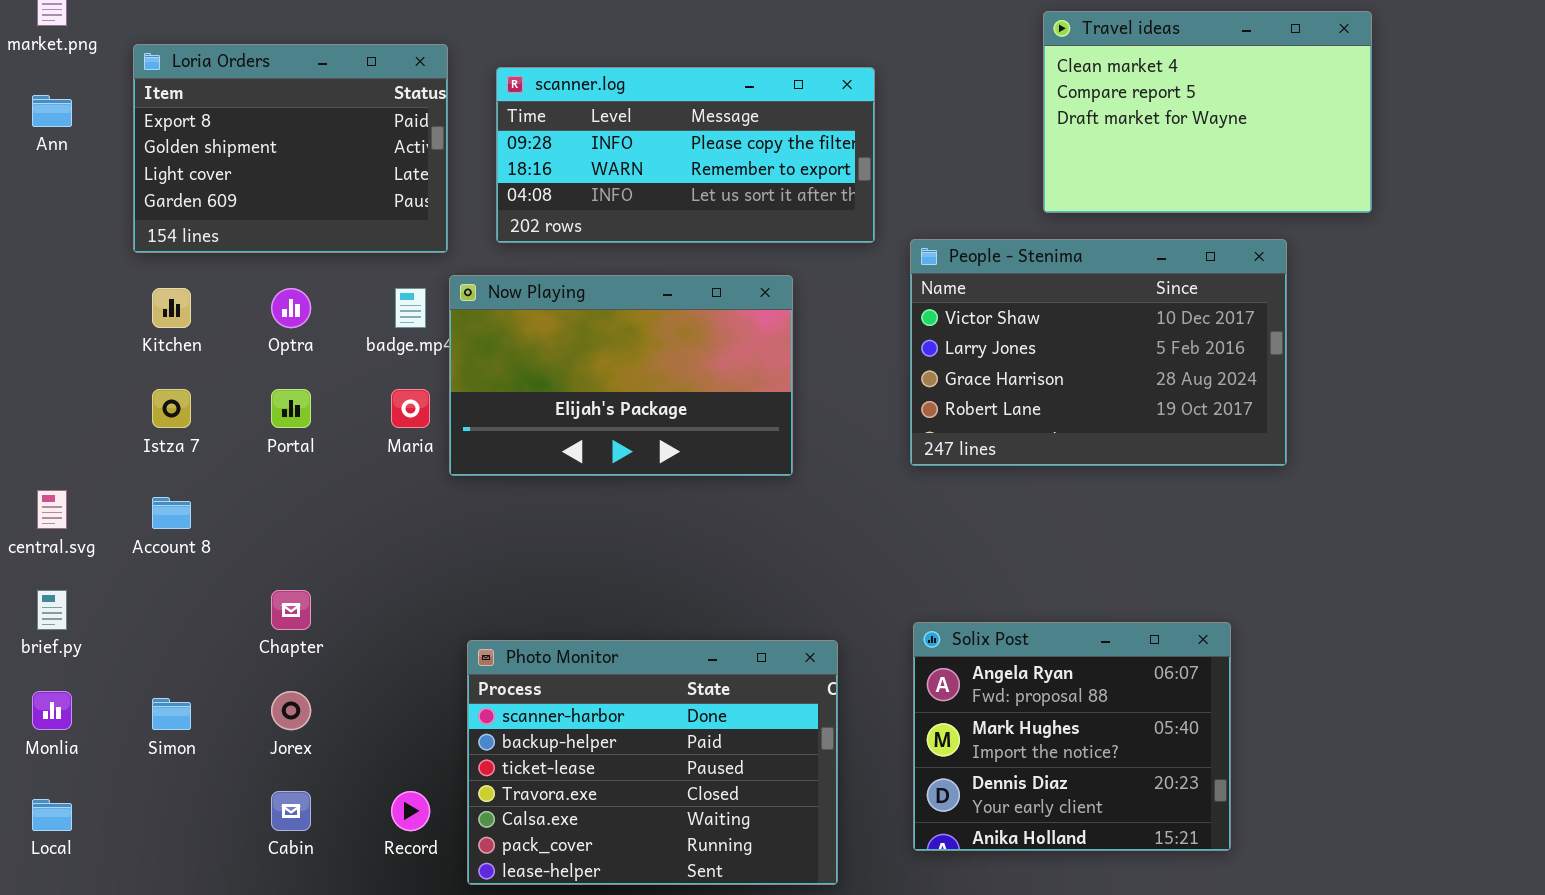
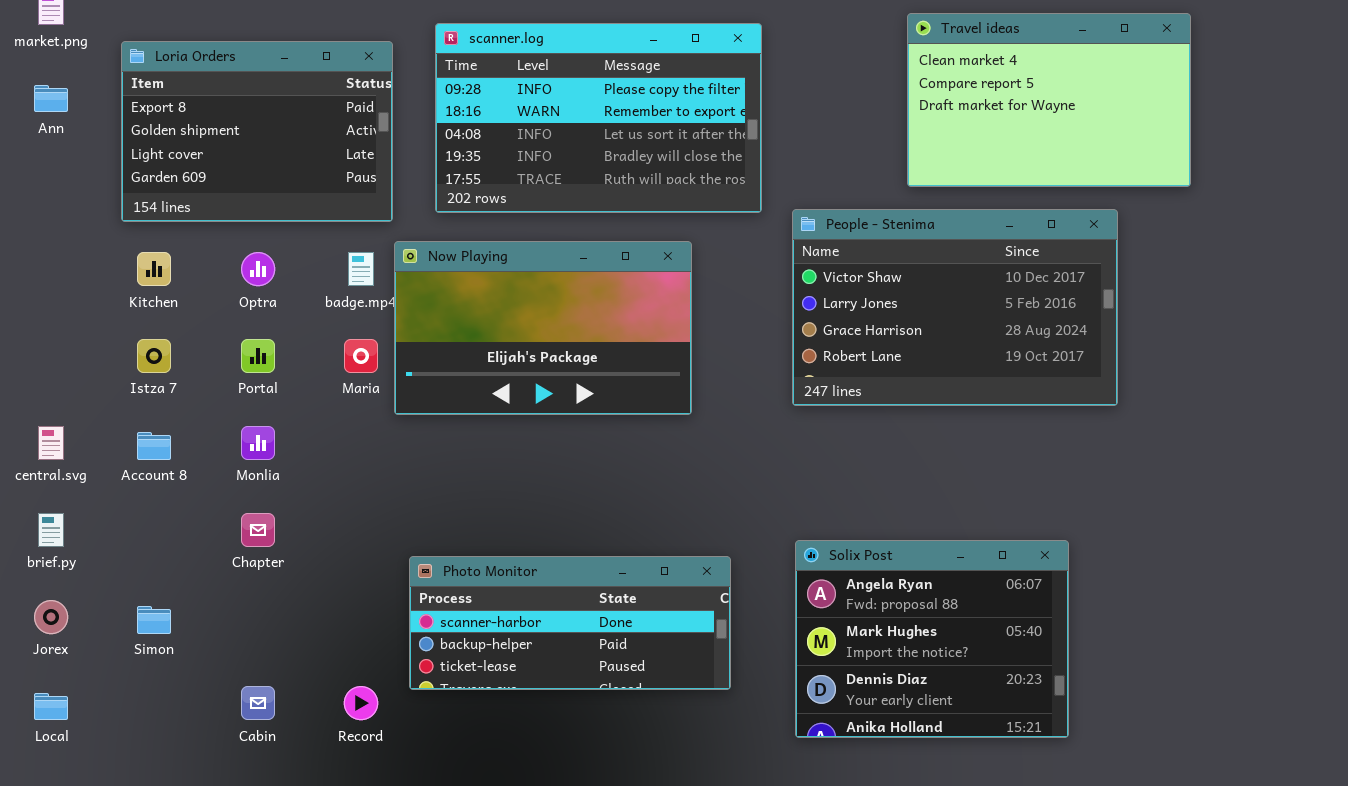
scanner.log: [496,67,875,243] -> [435,23,762,213], resized
Photo Monitor: [467,640,838,885] -> [409,556,731,690], resized
Monlia: [32,691,72,730] -> [241,426,275,460], moved
Jorex: [271,691,311,730] -> [34,600,68,634], moved

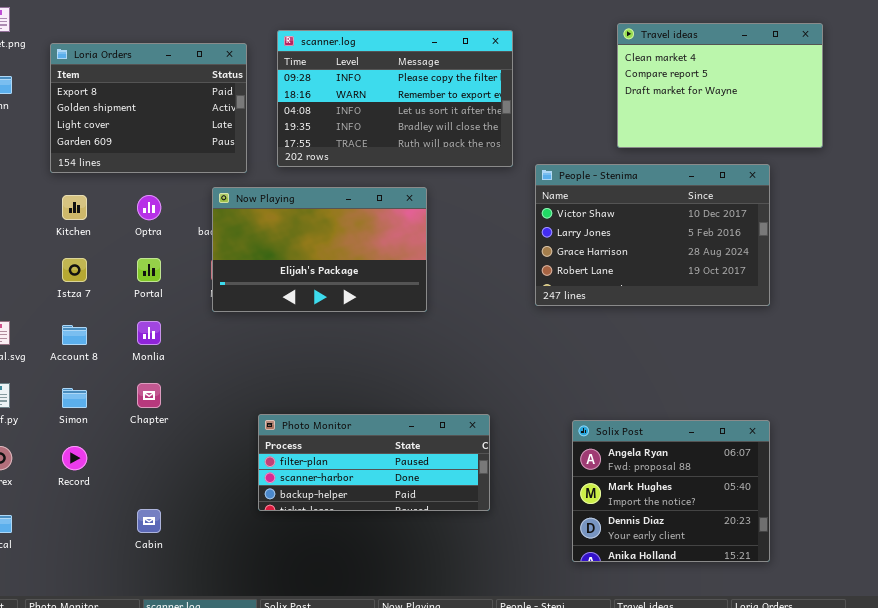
Now Playing: [394,241,692,415] -> [212,187,427,312], moved
Solix Post: [795,540,1069,738] -> [572,420,770,562], moved
Photo Monitor: [409,556,731,690] -> [258,414,490,511], scrolled up 1 row
Simon: [137,606,171,634] -> [62,388,87,408], moved
Record: [344,686,378,720] -> [62,446,87,470], moved

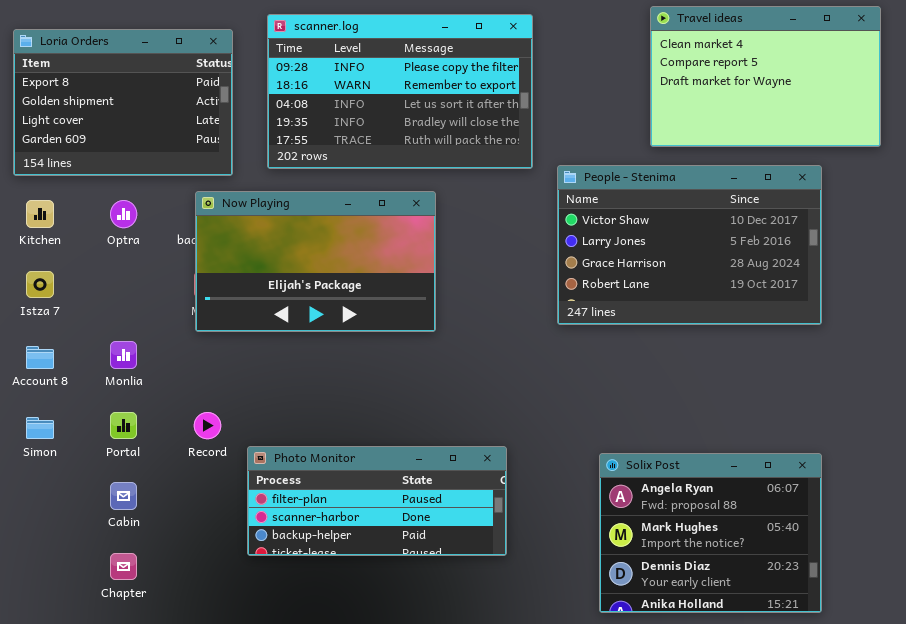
Portal: [137,258,161,282] -> [110,412,137,439], moved
Chapter: [137,383,161,408] -> [110,553,137,580], moved
Record: [62,446,87,470] -> [194,412,221,439], moved
Cabin: [137,509,161,533] -> [110,482,137,510], moved

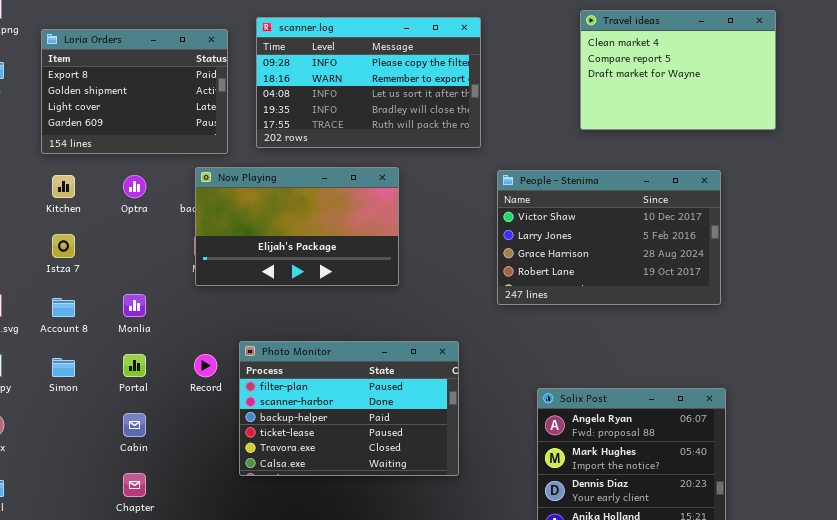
People - Stenima: [557,165,822,325] -> [497,170,721,305], moved
Photo Monitor: [247,446,507,556] -> [239,341,459,476], resized

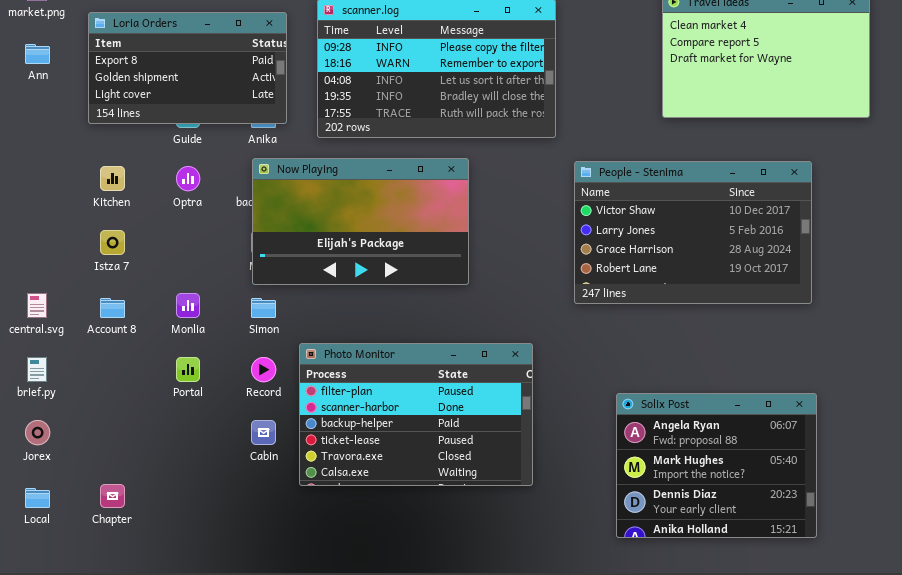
Loria Orders: [41,29,228,154] -> [88,12,287,124], resized
Simon: [52,358,75,377] -> [251,298,276,318], moved
Cabin: [123,413,146,437] -> [251,420,276,445], moved
Chapter: [123,473,146,497] -> [100,484,125,508], moved

